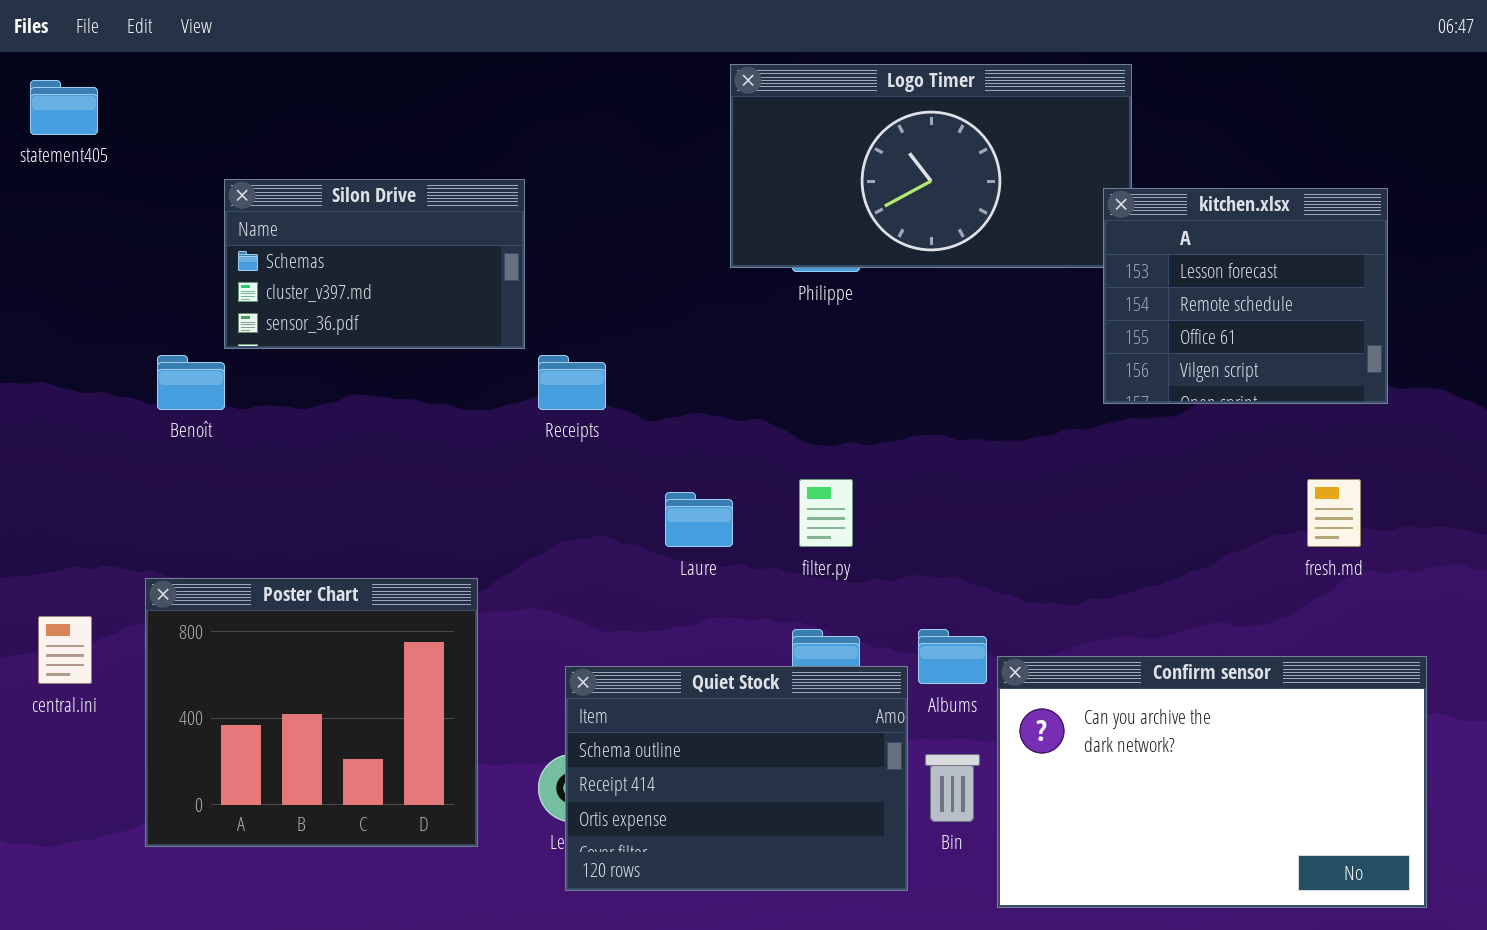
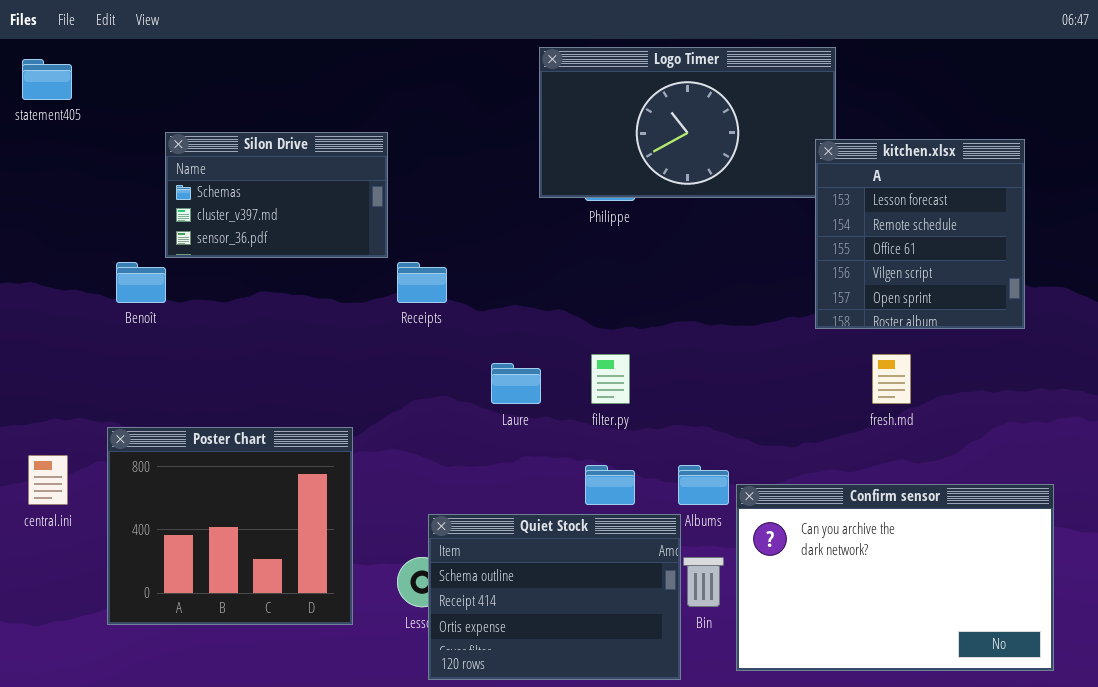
kitchen.xlsx: [1103,188,1388,404] -> [815,139,1025,329], resized
fresh.md: [1307,479,1361,547] -> [872,354,911,404], moved
Quiet Stock: [565,666,908,891] -> [428,514,681,680], moved

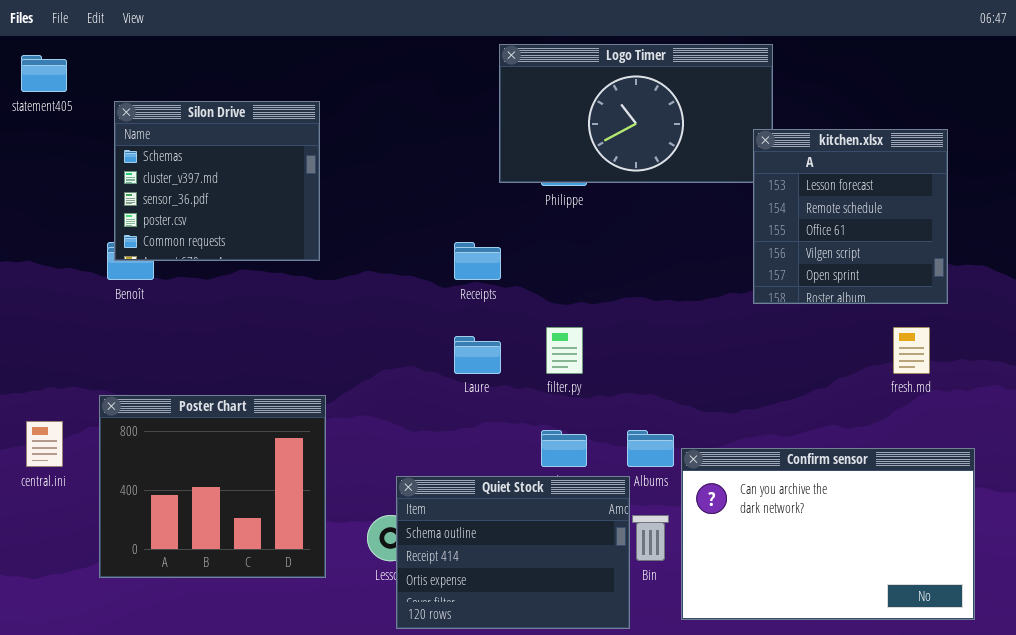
Silon Drive: [165,132,388,258] -> [114,101,320,261], moved, resized
Receipts: [397,262,447,303] -> [454,242,501,280], moved
fresh.md: [872,354,911,404] -> [893,327,930,374], moved

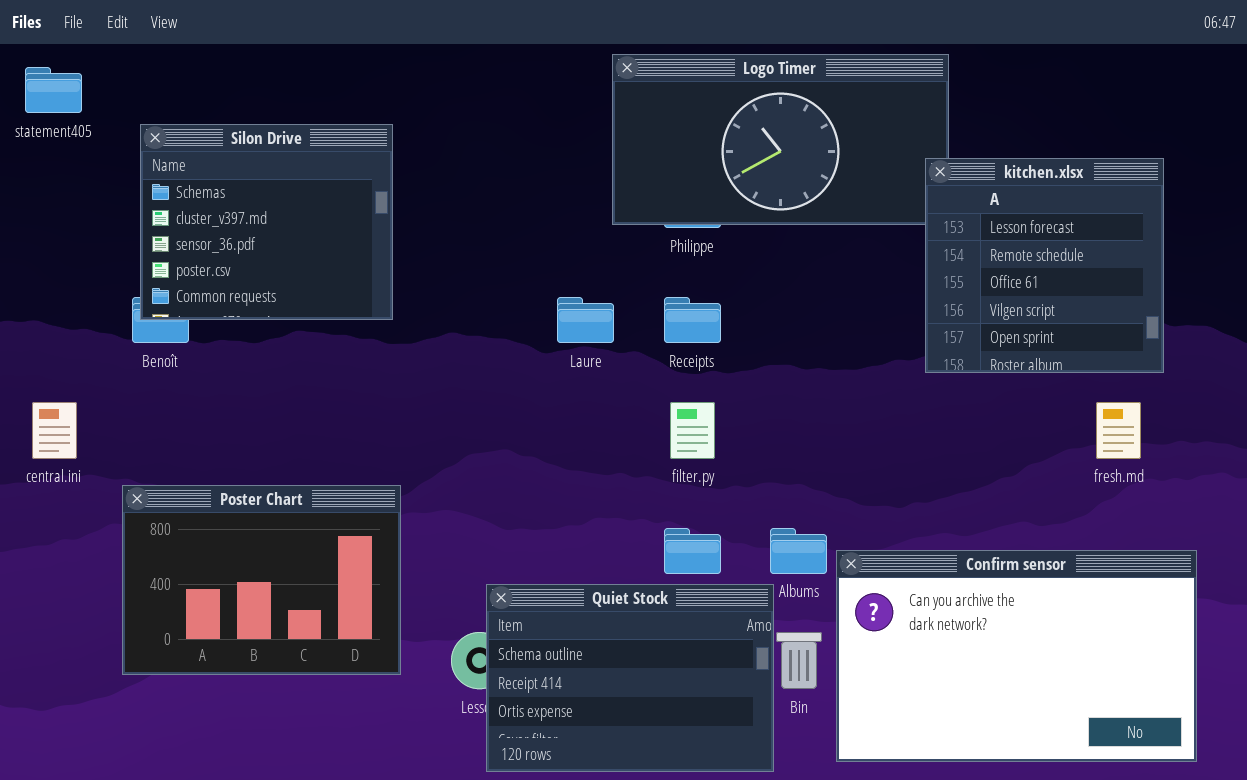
Receipts: [454,242,501,280] -> [664,297,721,343], moved
Laure: [454,336,501,374] -> [557,297,614,343], moved
Poster Chart: [99,395,326,578] -> [122,485,401,675], resized
central.ini: [26,421,63,467] -> [32,402,77,459], moved

